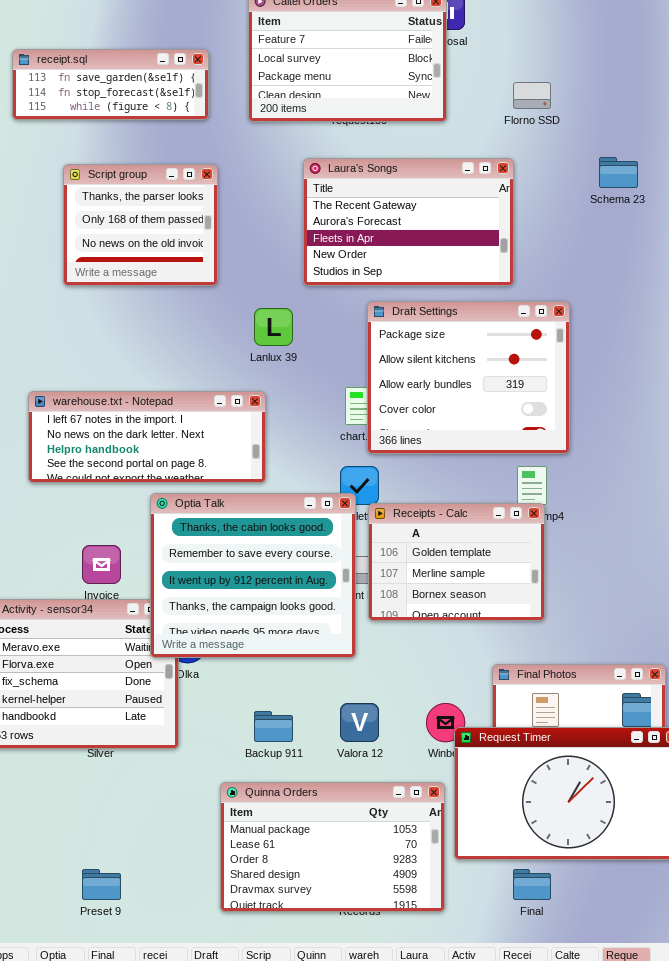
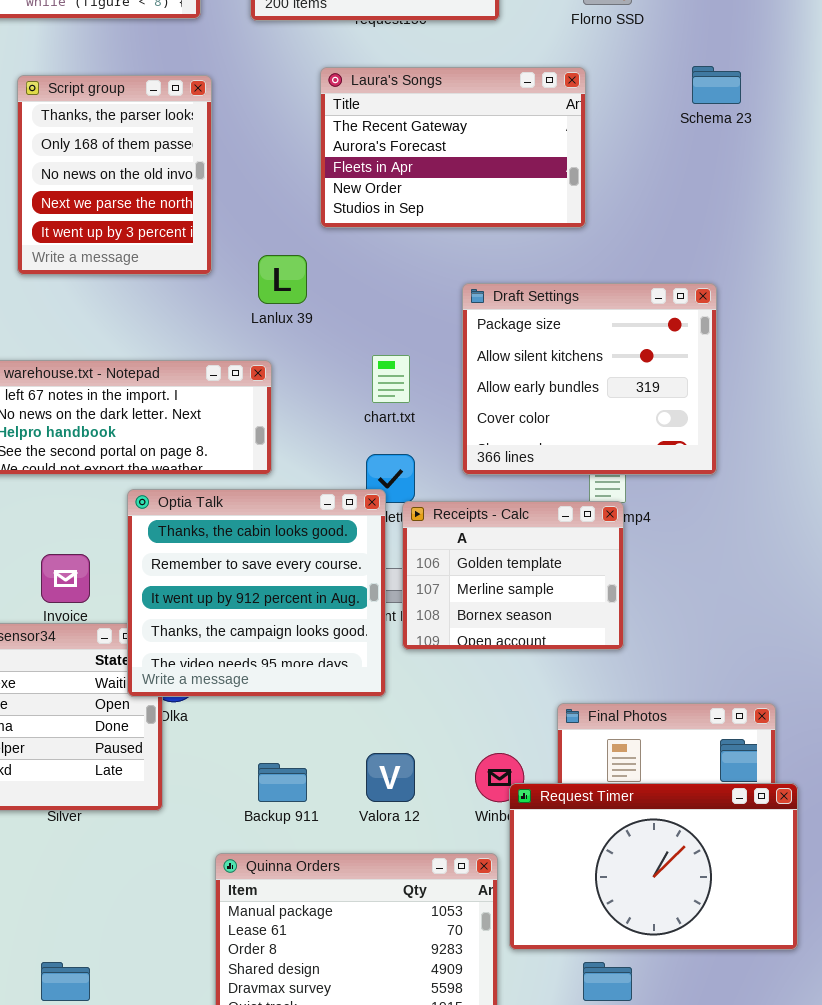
Script group: [63,164,218,286] -> [17,75,212,275], resized
Draft Settings: [367,301,570,454] -> [462,283,717,475], moved

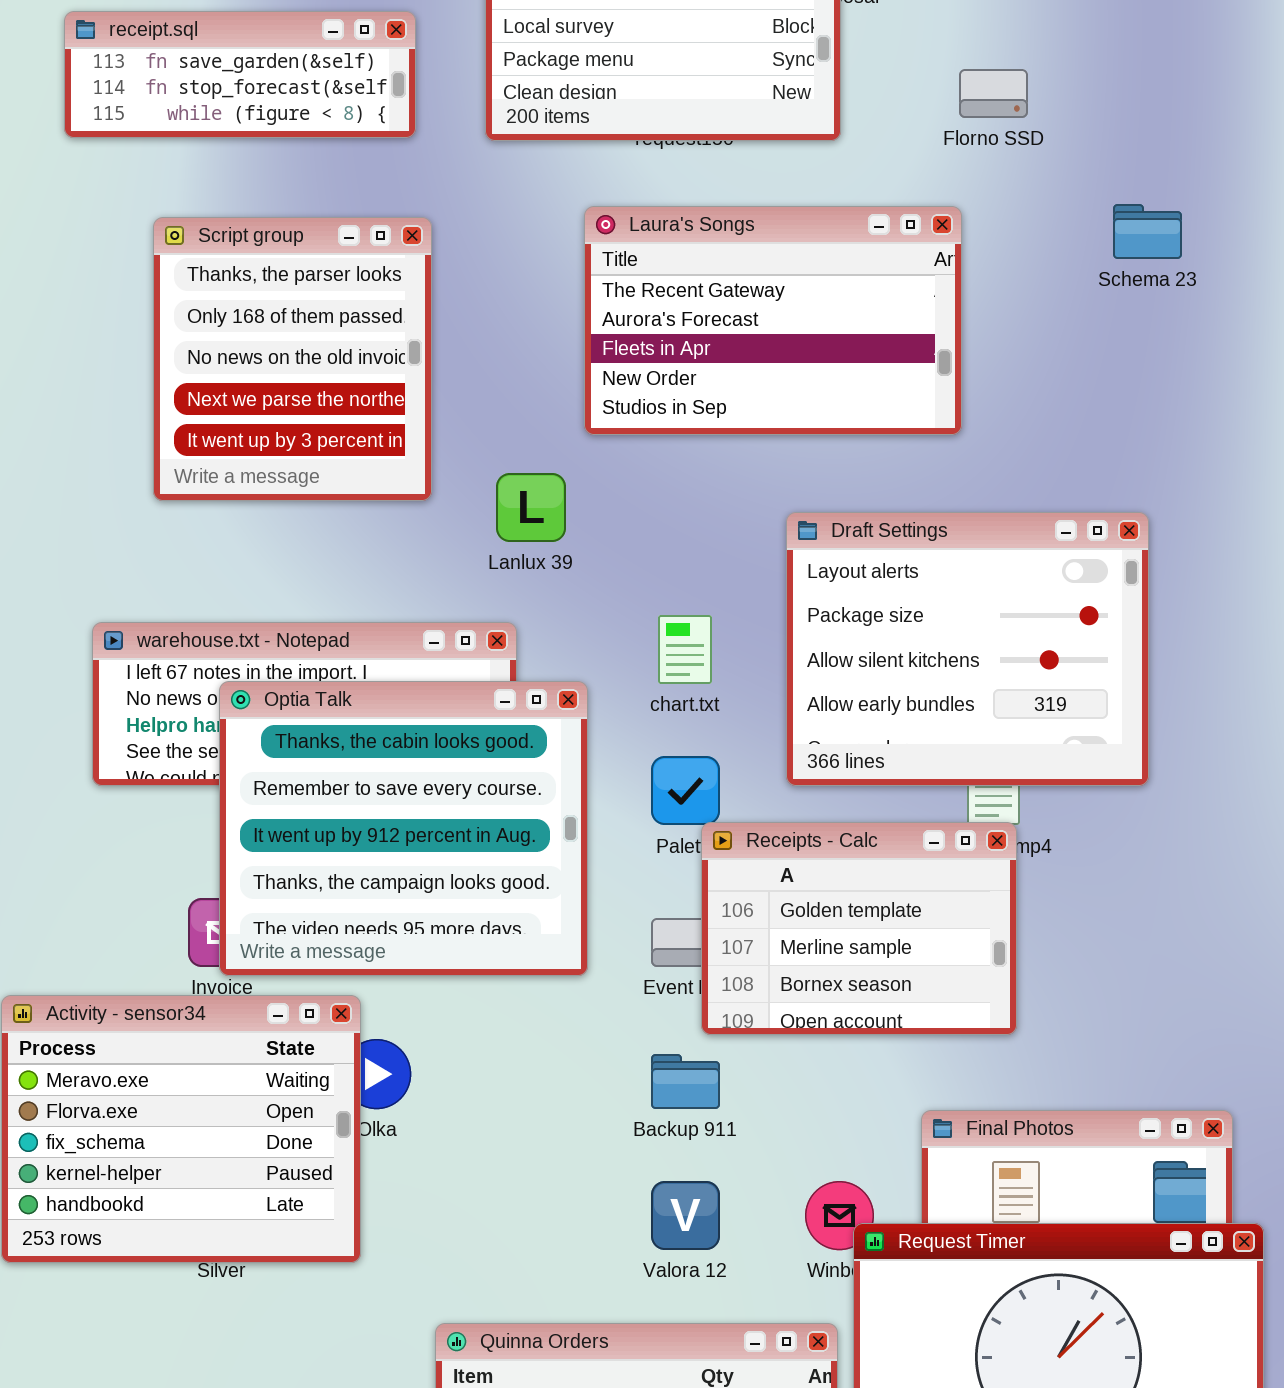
Draft Settings: [462,283,717,475] -> [786,512,1149,786], scrolled up 1 row
Optia Talk: [127,489,386,697] -> [219,681,588,976], moved
Backup 911: [258,763,307,802] -> [651,1054,720,1109], moved

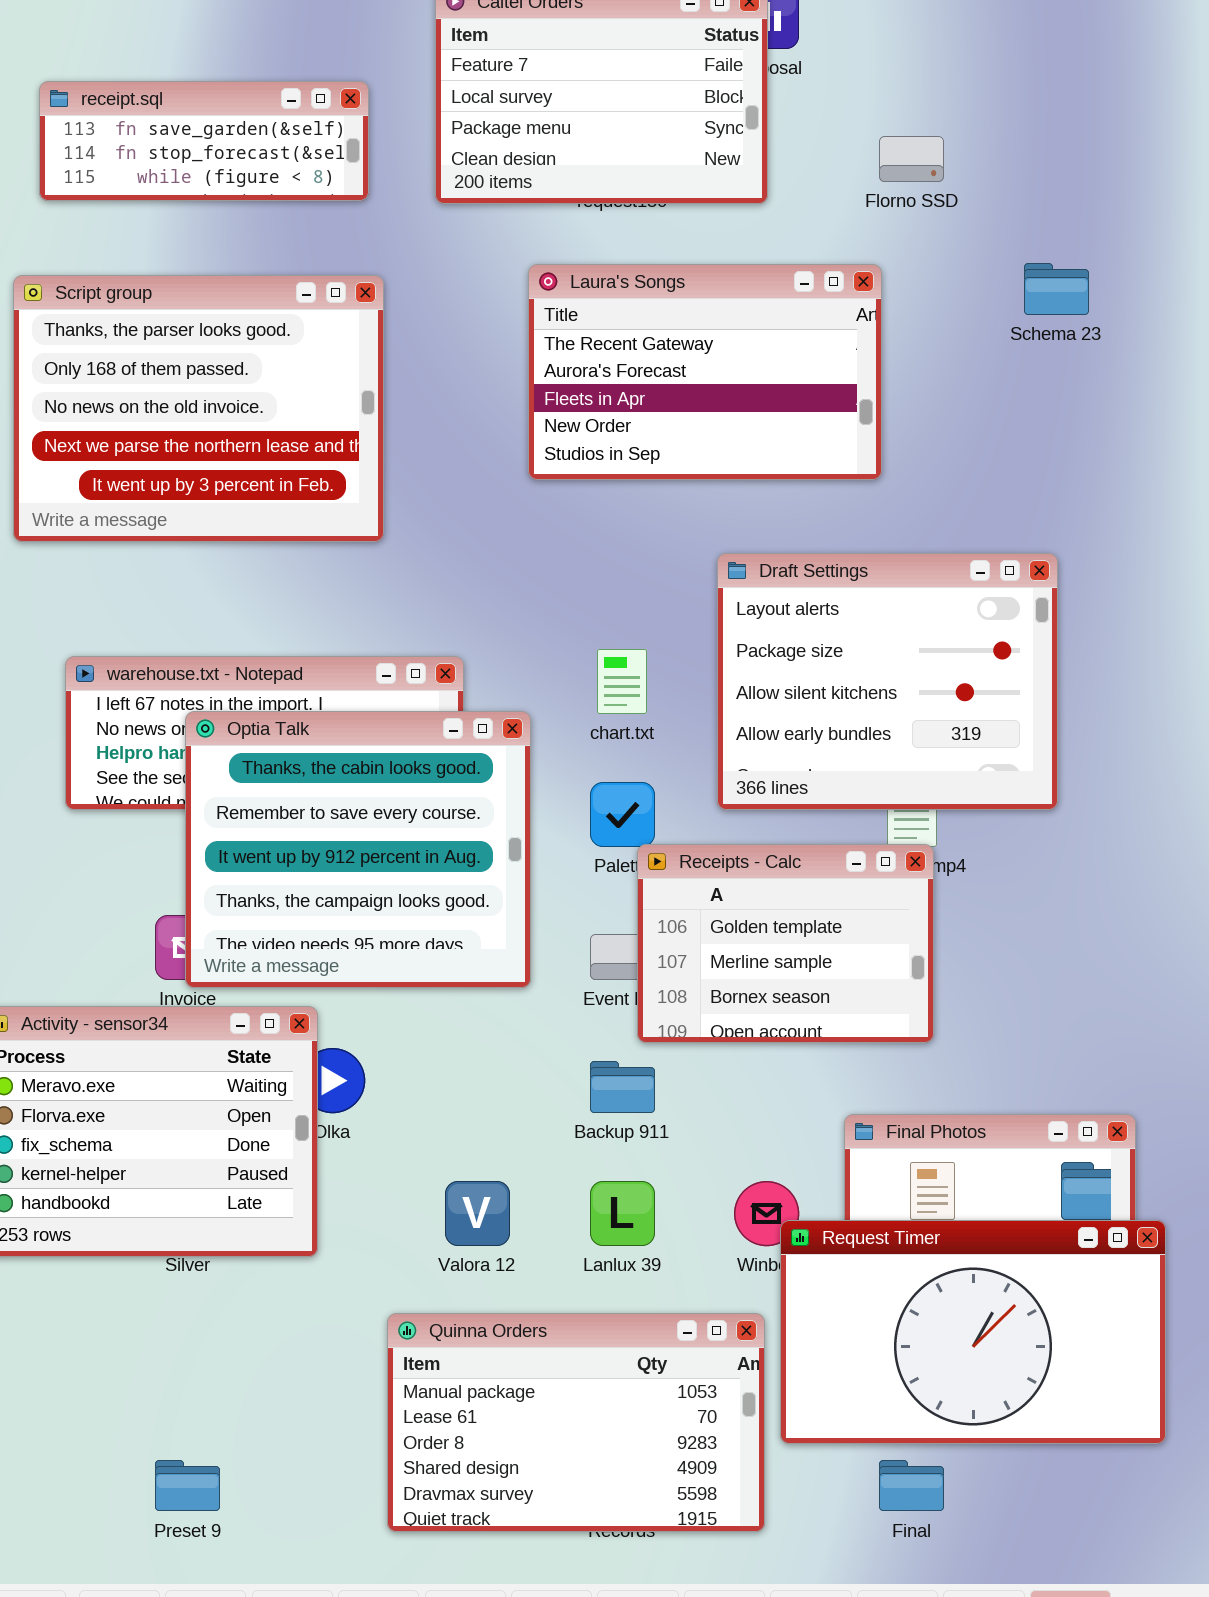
Script group: [153,217,432,501] -> [13,275,384,542], resized
Lanlux 39: [496,473,566,542] -> [590,1181,655,1246], moved
Valora 12: [651,1181,720,1250] -> [445,1181,510,1246], moved

